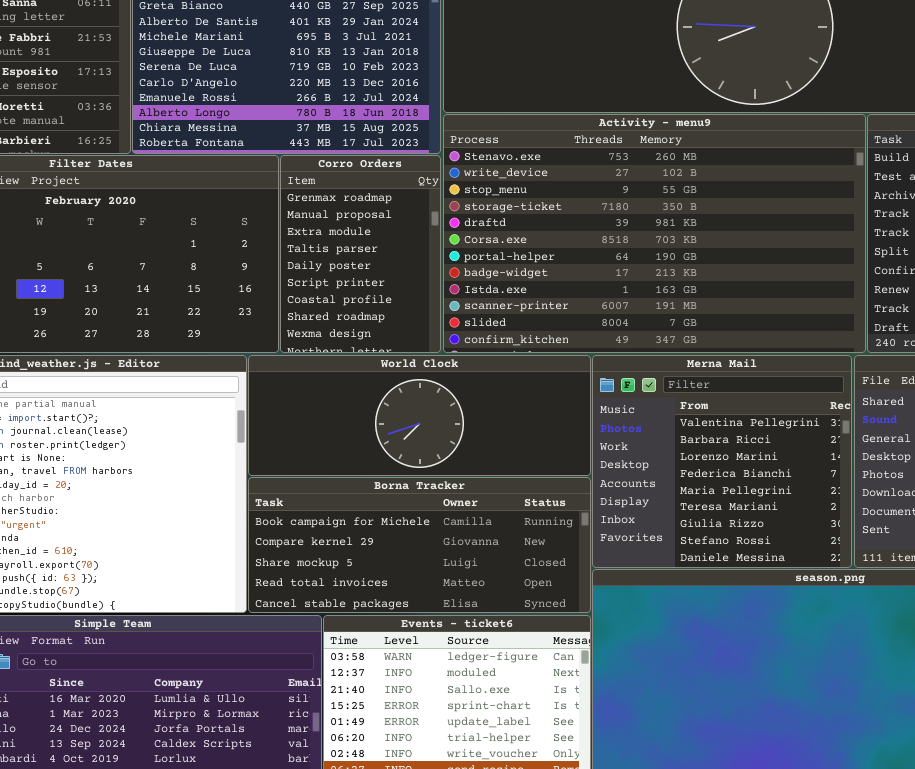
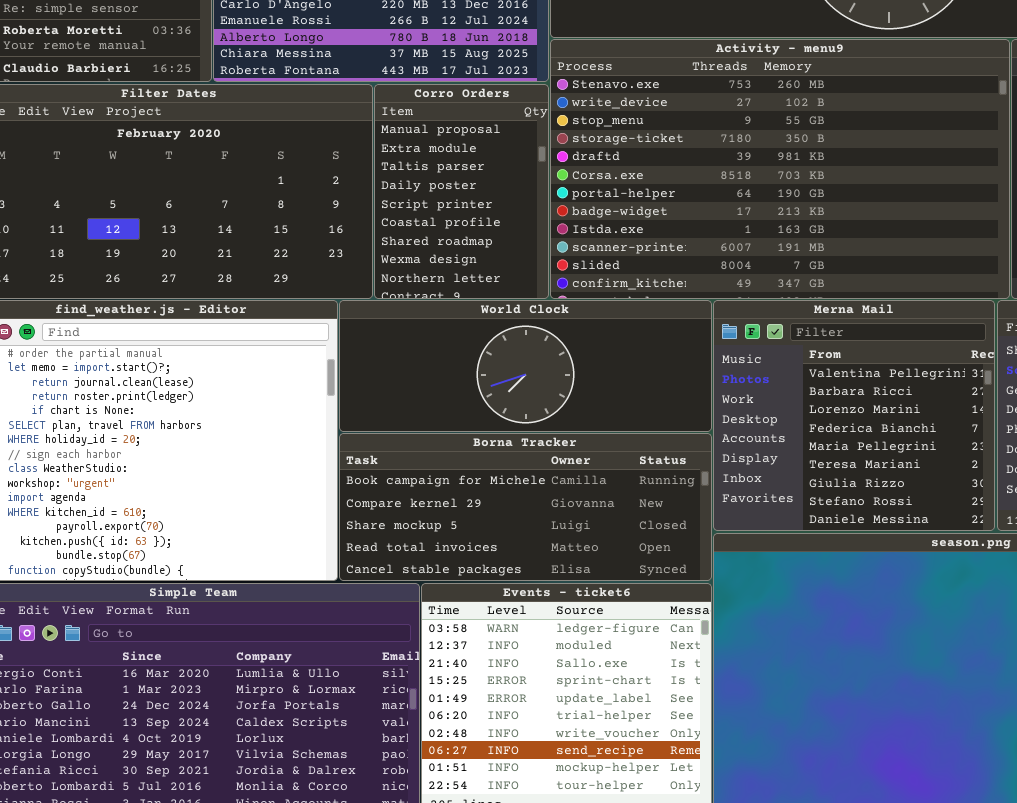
Corro Orders: [280,155,441,353] -> [374,84,549,299], scrolled down 1 row

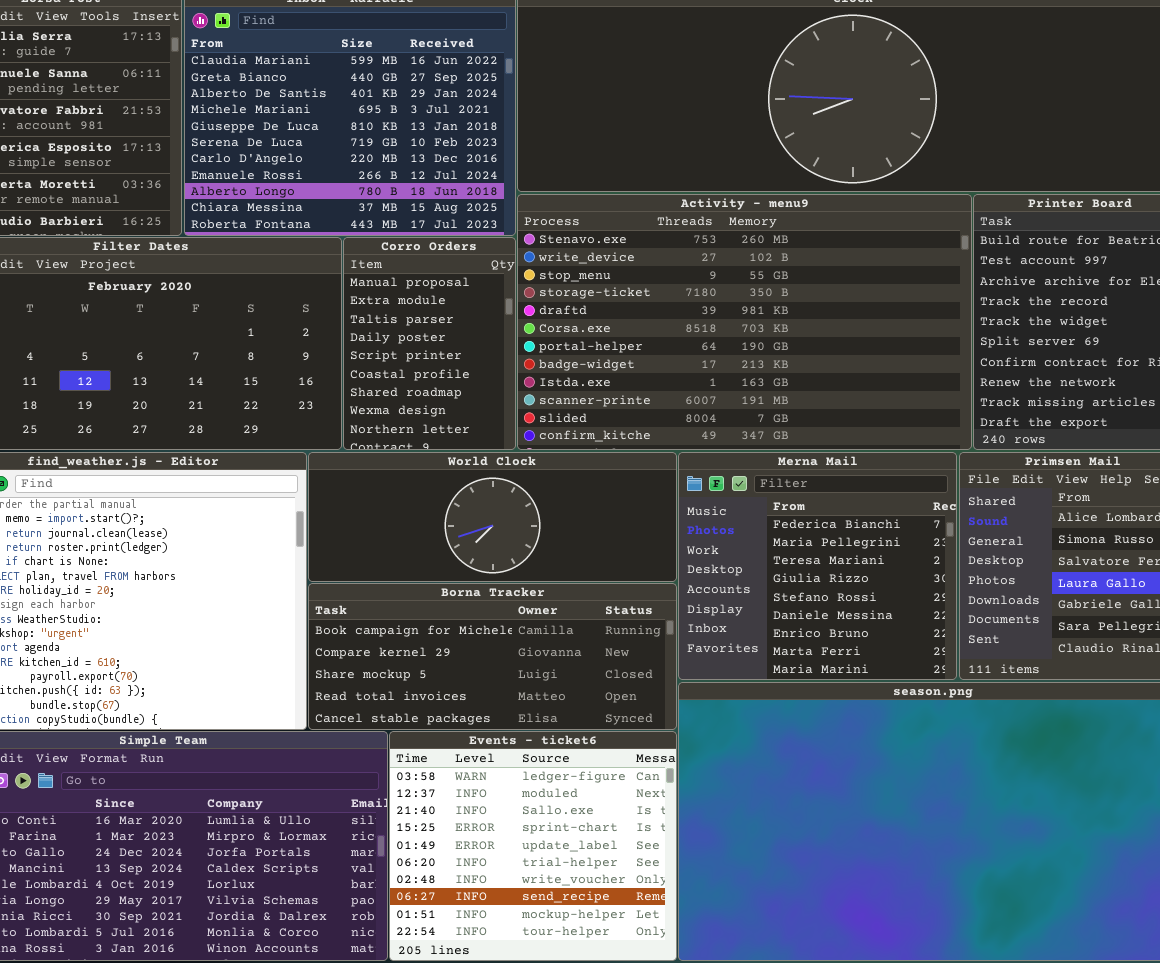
Merna Mail: [713,300,995,531] -> [678,452,957,680], scrolled down 3 rows

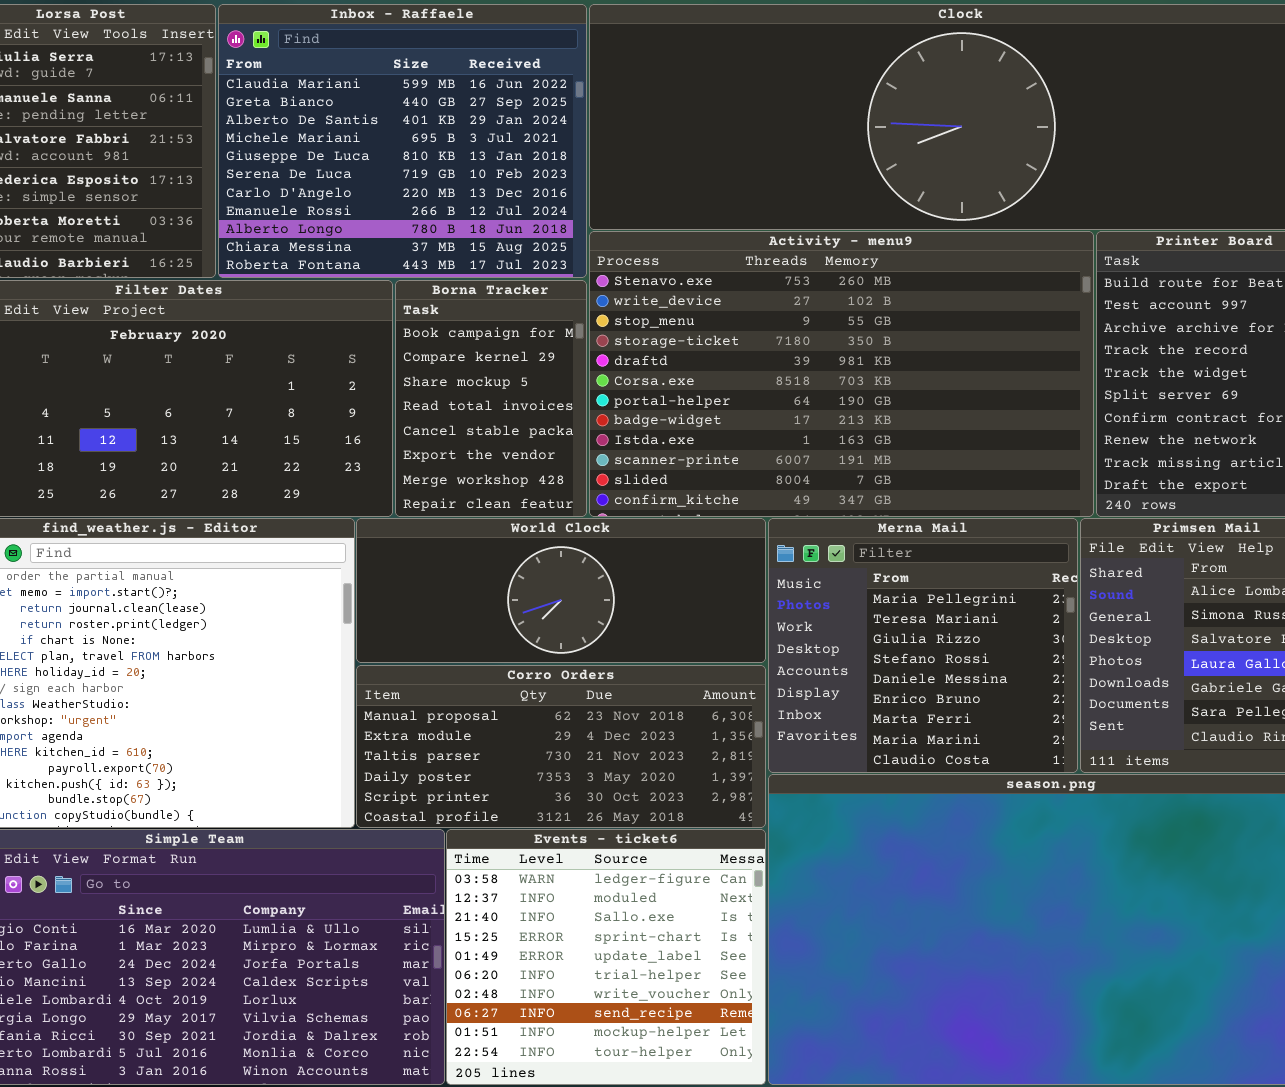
Corro Orders: [343,237,516,450] -> [356,665,766,828], moved, resized
Merna Mail: [678,452,957,680] -> [768,518,1078,773], scrolled down 1 row
Borna Tracker: [308,583,677,730] -> [395,280,587,517], moved, resized

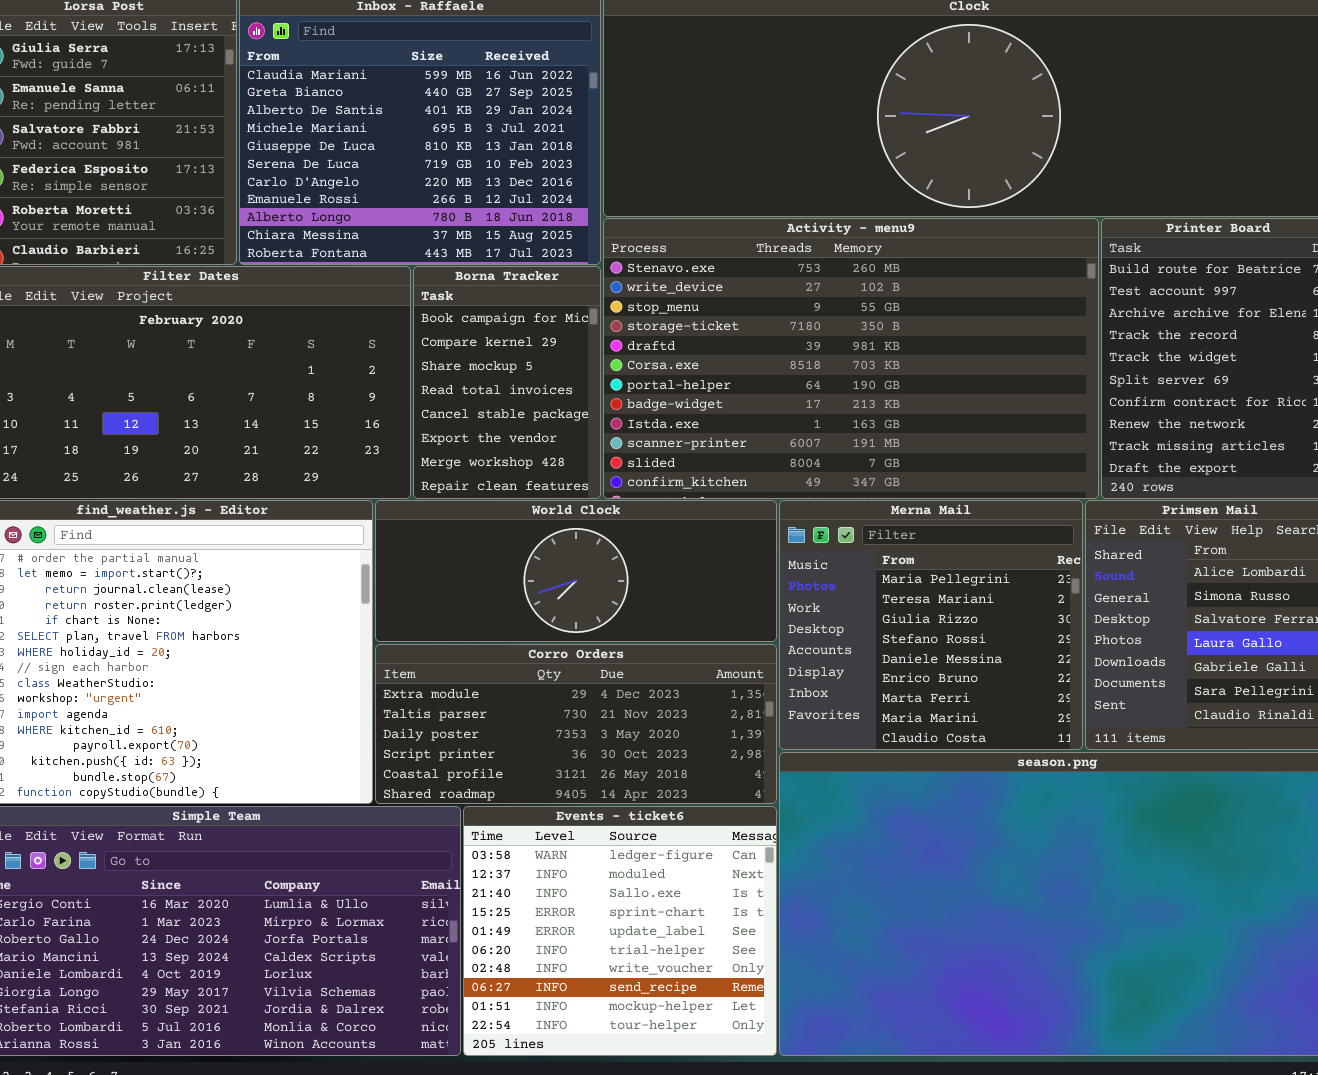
Corro Orders: [356,665,766,828] -> [375,644,777,804], scrolled down 1 row

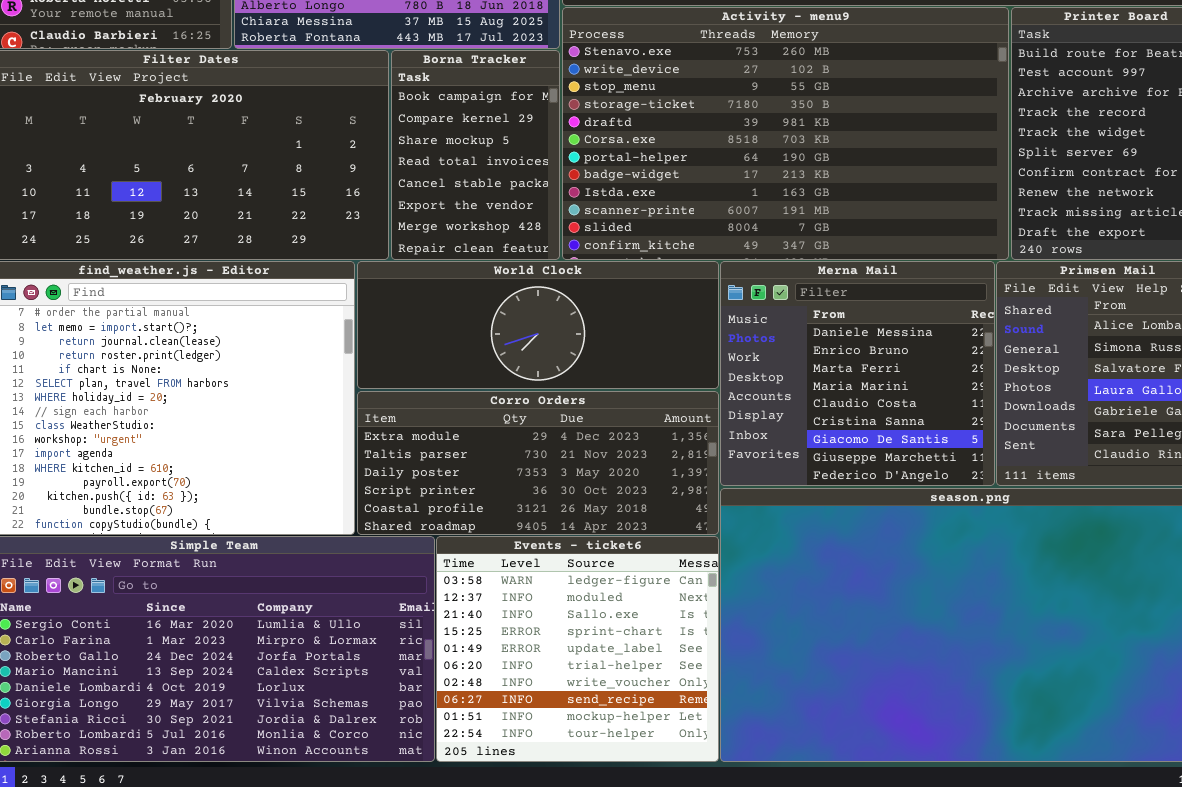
Merna Mail: [779,500,1083,750] -> [720,261,995,486], scrolled down 4 rows

